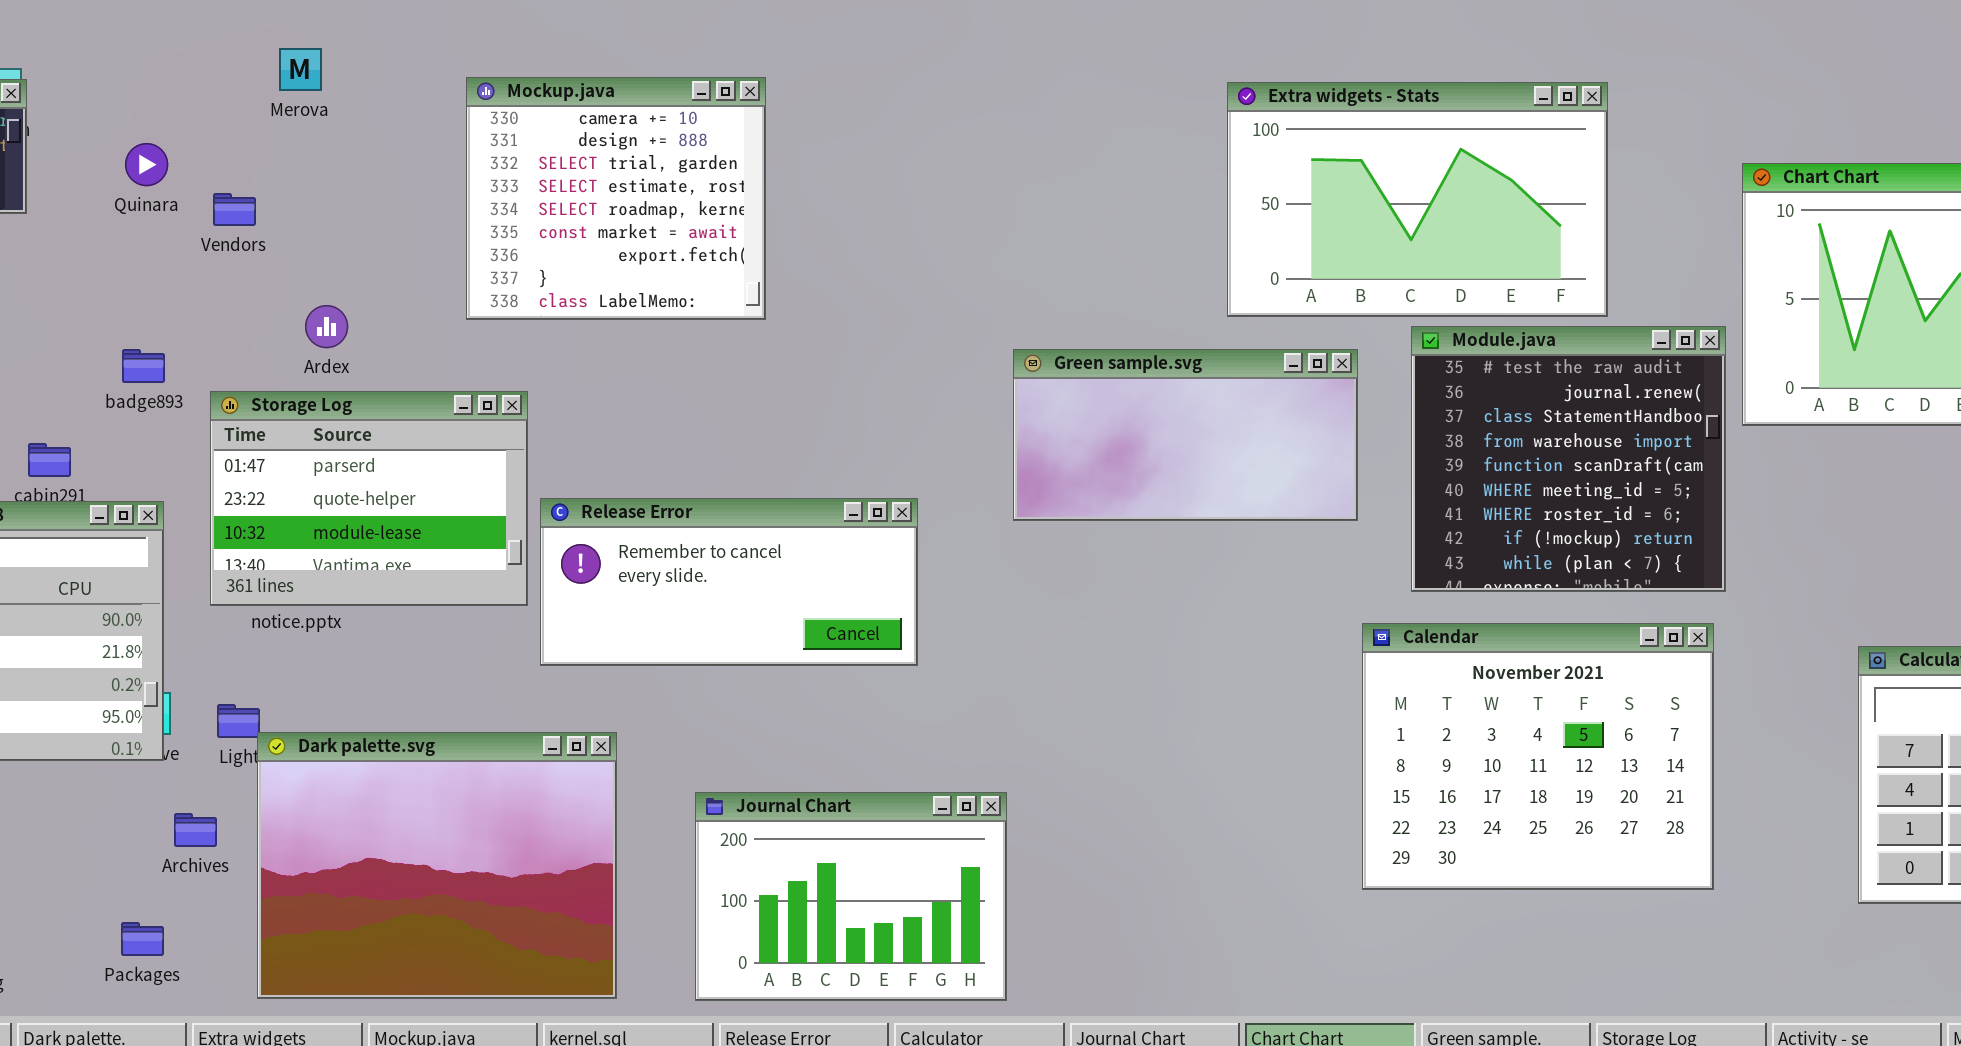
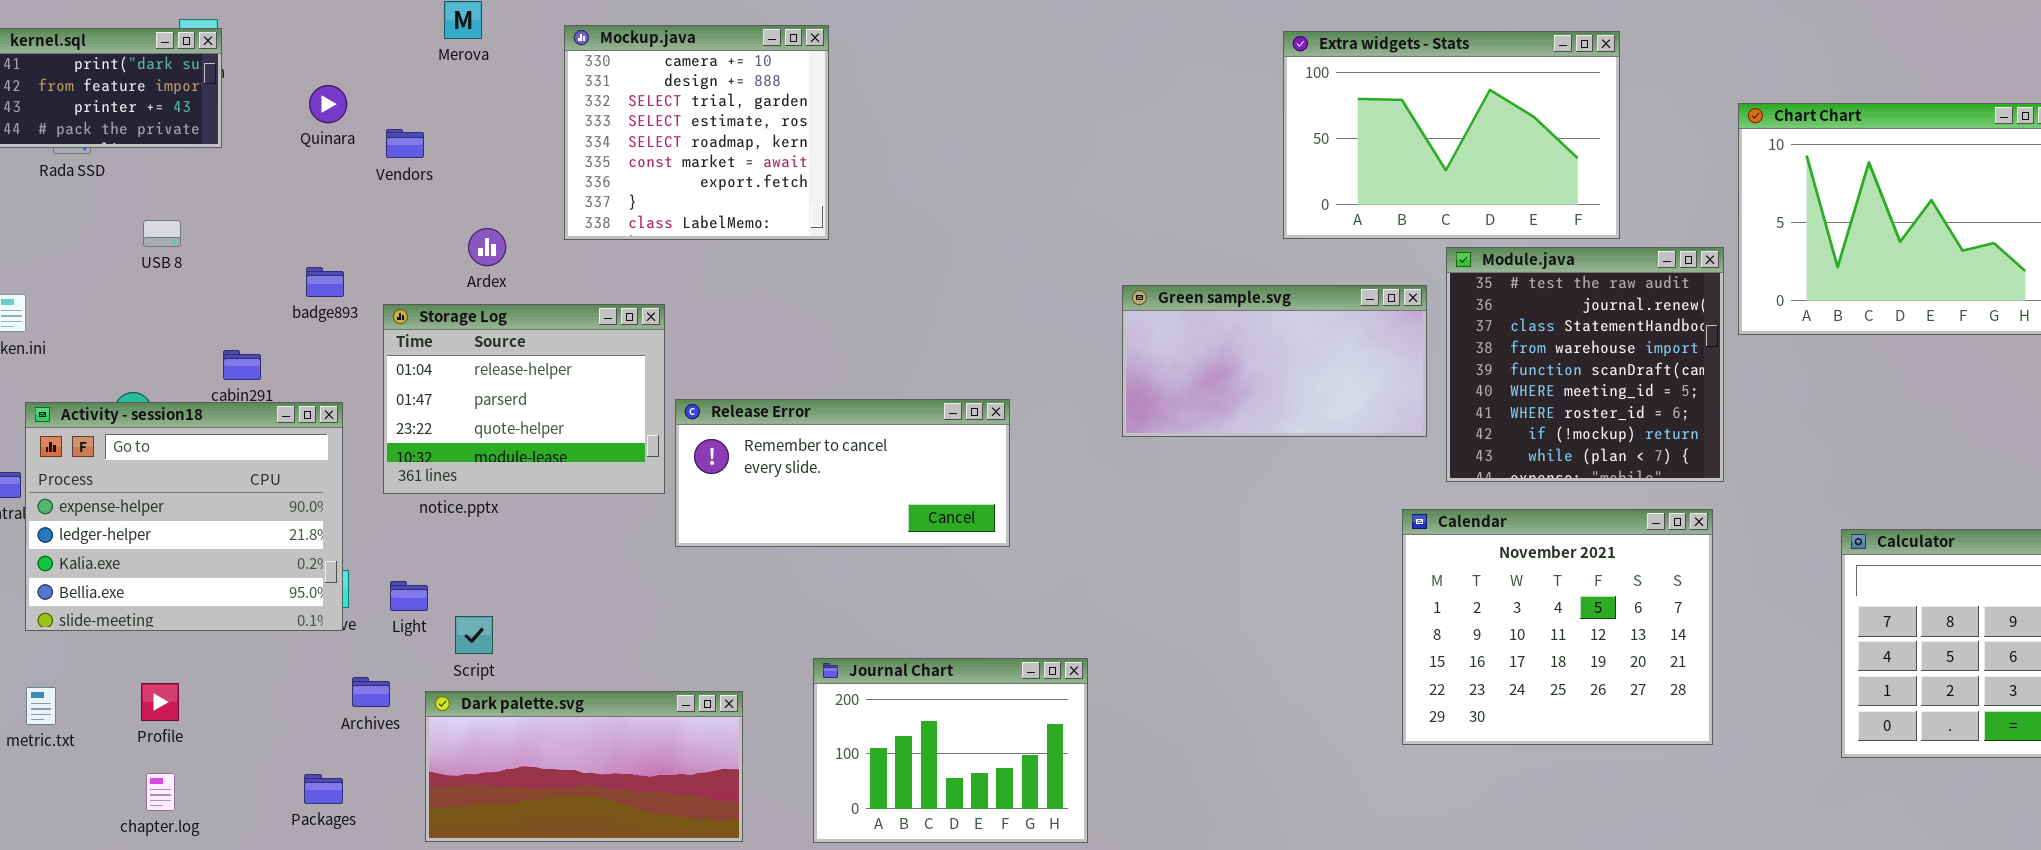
Mockup.java: [466,77,766,320] -> [564,25,829,240], moved
Green sample.svg: [1013,349,1358,521] -> [1122,285,1427,437], moved
Storage Log: [210,391,528,606] -> [383,304,665,494], scrolled up 1 row
Dark palette.svg: [257,732,617,999] -> [425,691,743,842], resized

